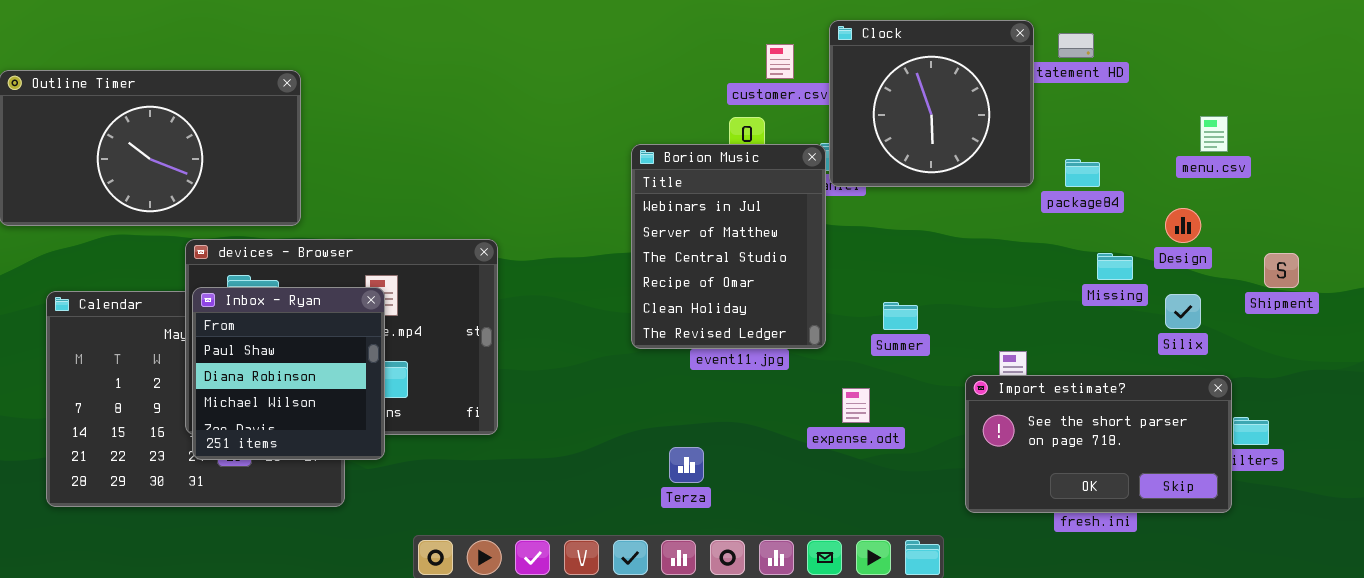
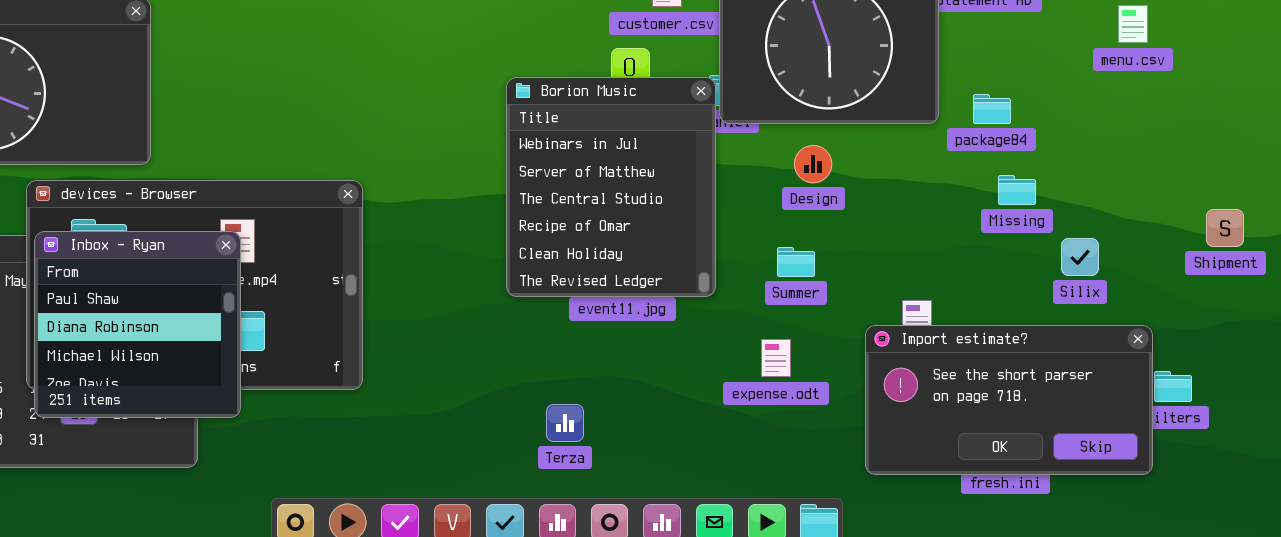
menu.csv: [1200,116,1228,152] -> [1118,5,1148,43], moved
Design: [1165,208,1201,243] -> [794,145,832,183], moved
Missing: [1097,253,1133,280] -> [998,175,1036,205], moved
Shipment: [1264,253,1299,288] -> [1206,209,1244,247], moved
Silix: [1165,294,1201,329] -> [1061,238,1099,276], moved
expense.odt: [842,388,870,423] -> [761,339,791,377], moved

